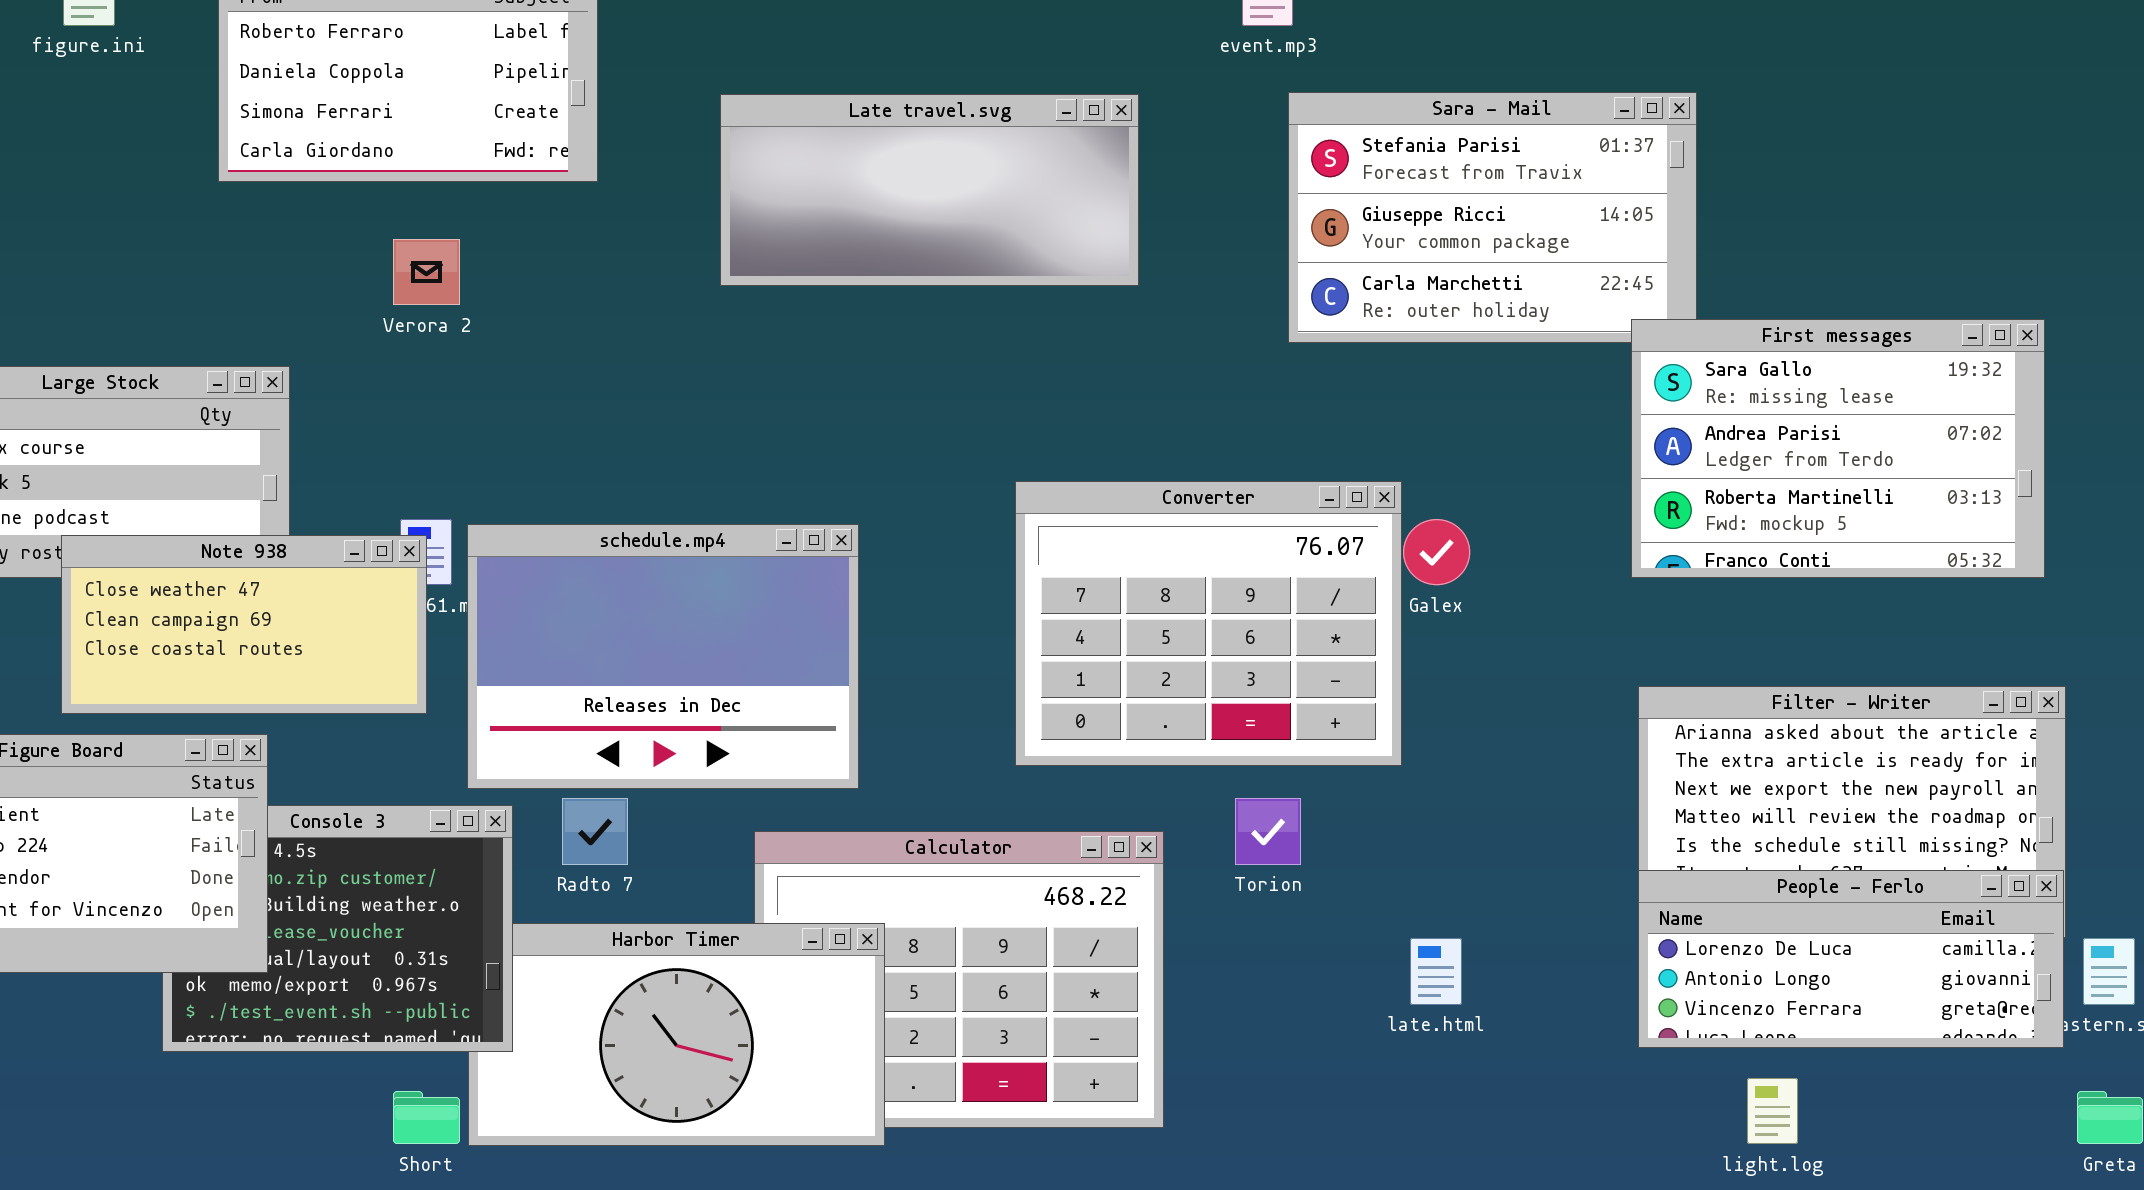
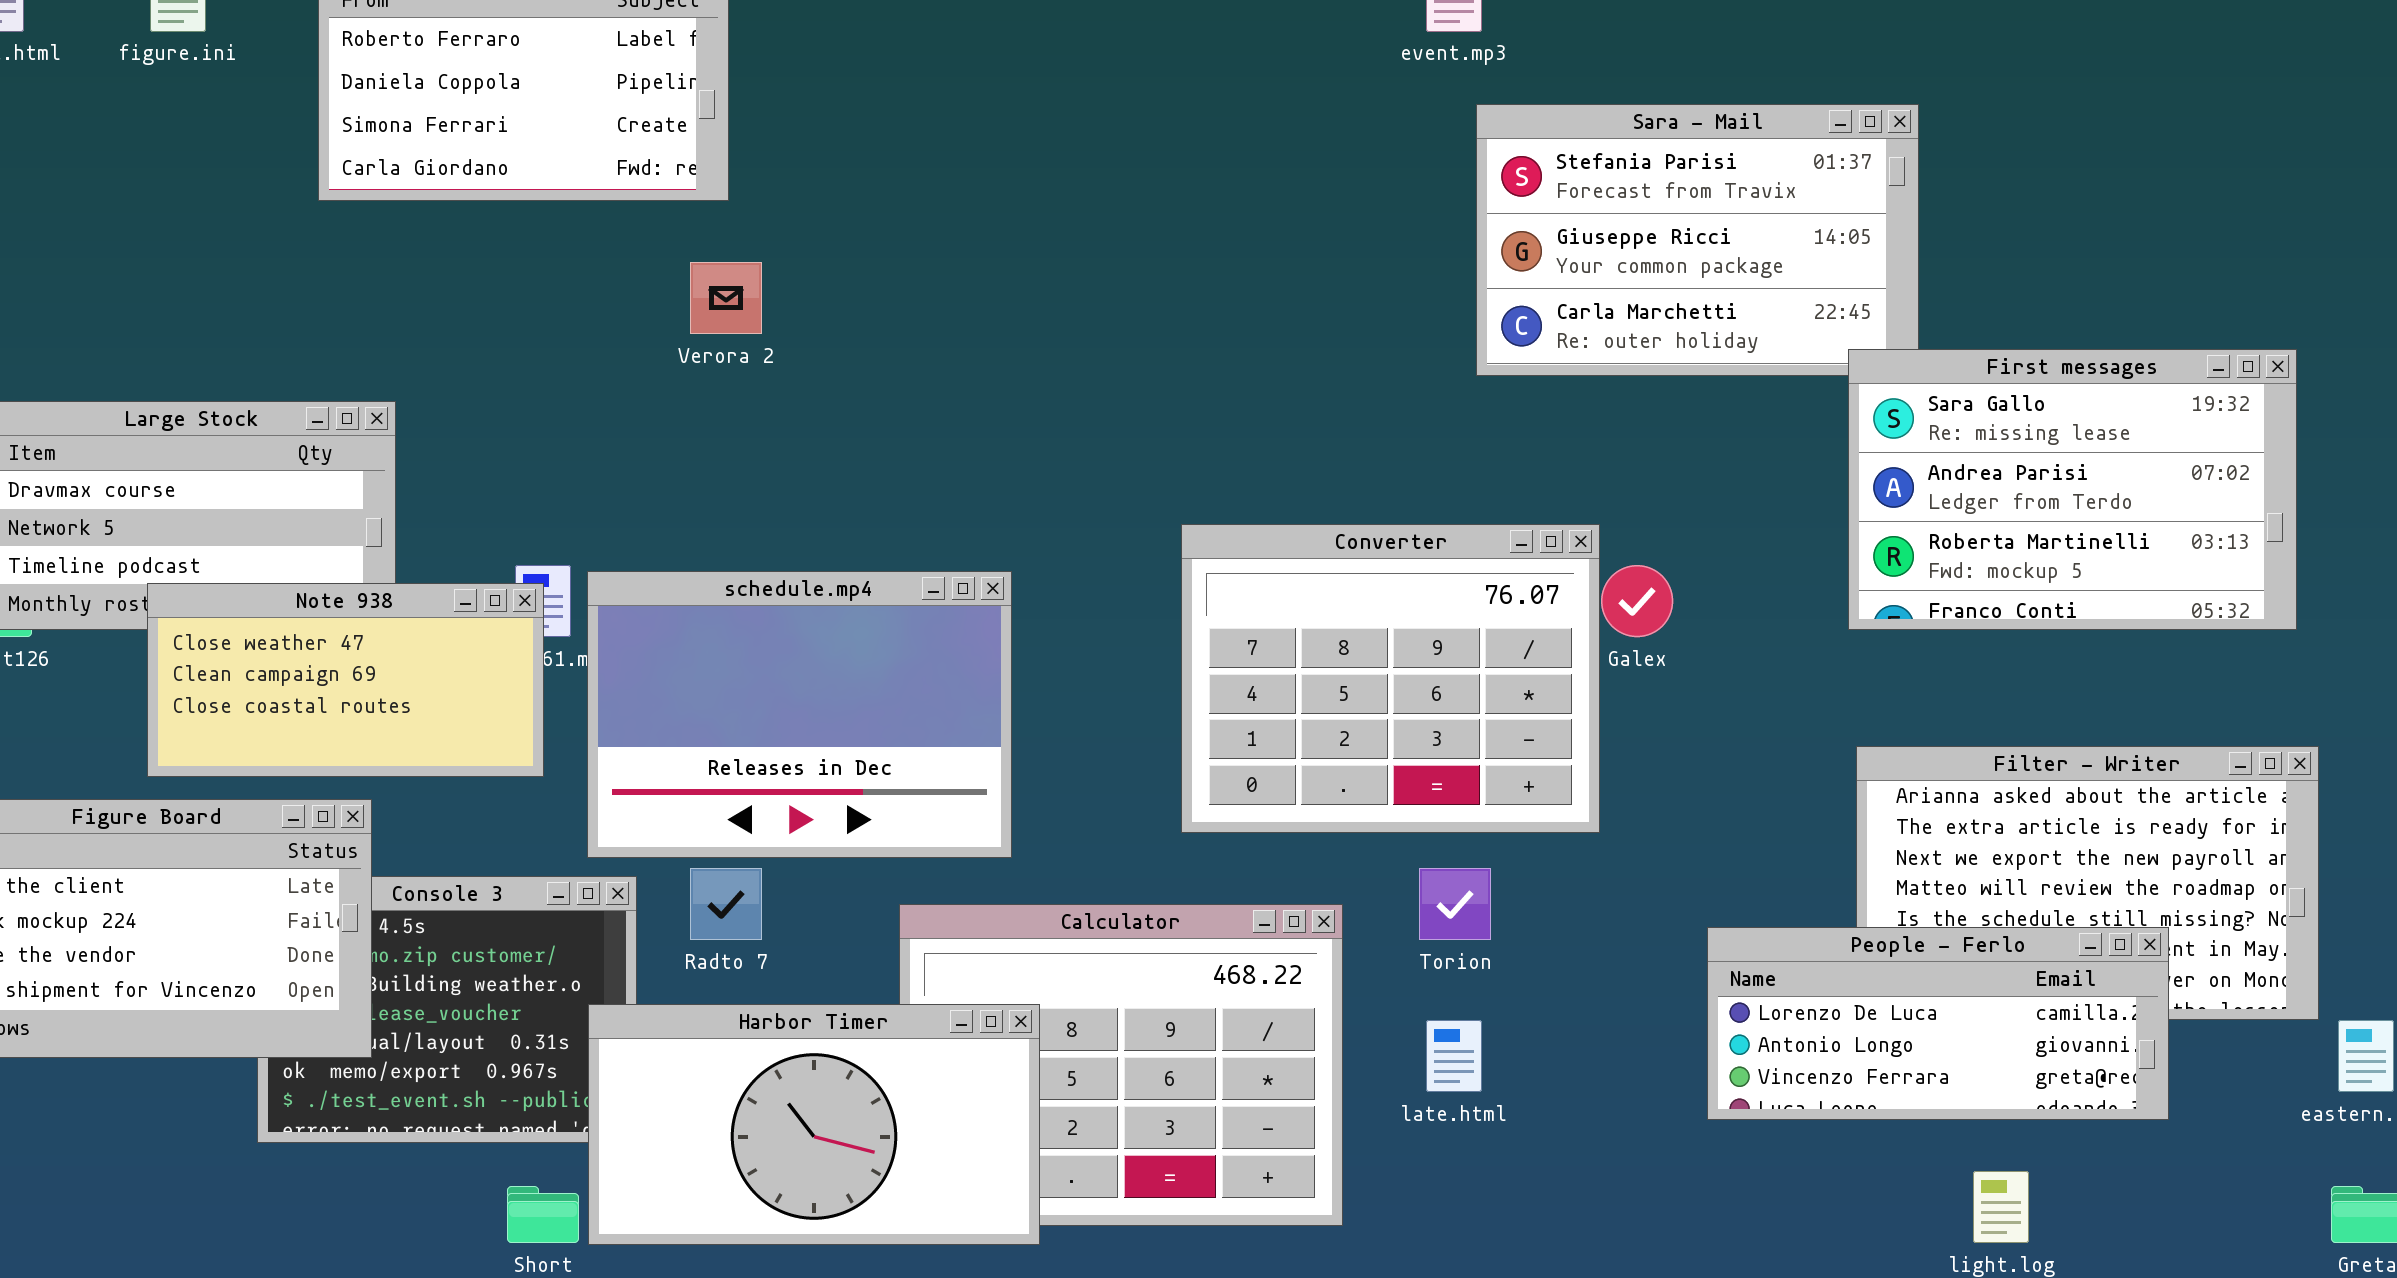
Late travel.svg: [720,94,1139,286] -> none, closed
Verora 2: [393,239,460,305] -> [690,262,762,334], moved
People - Ferlo: [1638,870,2064,1048] -> [1707,927,2169,1120], moved
Harbor Timer: [468,923,885,1146] -> [588,1004,1040,1245], raised
late.html: [1410,938,1462,1005] -> [1426,1020,1482,1092], moved

